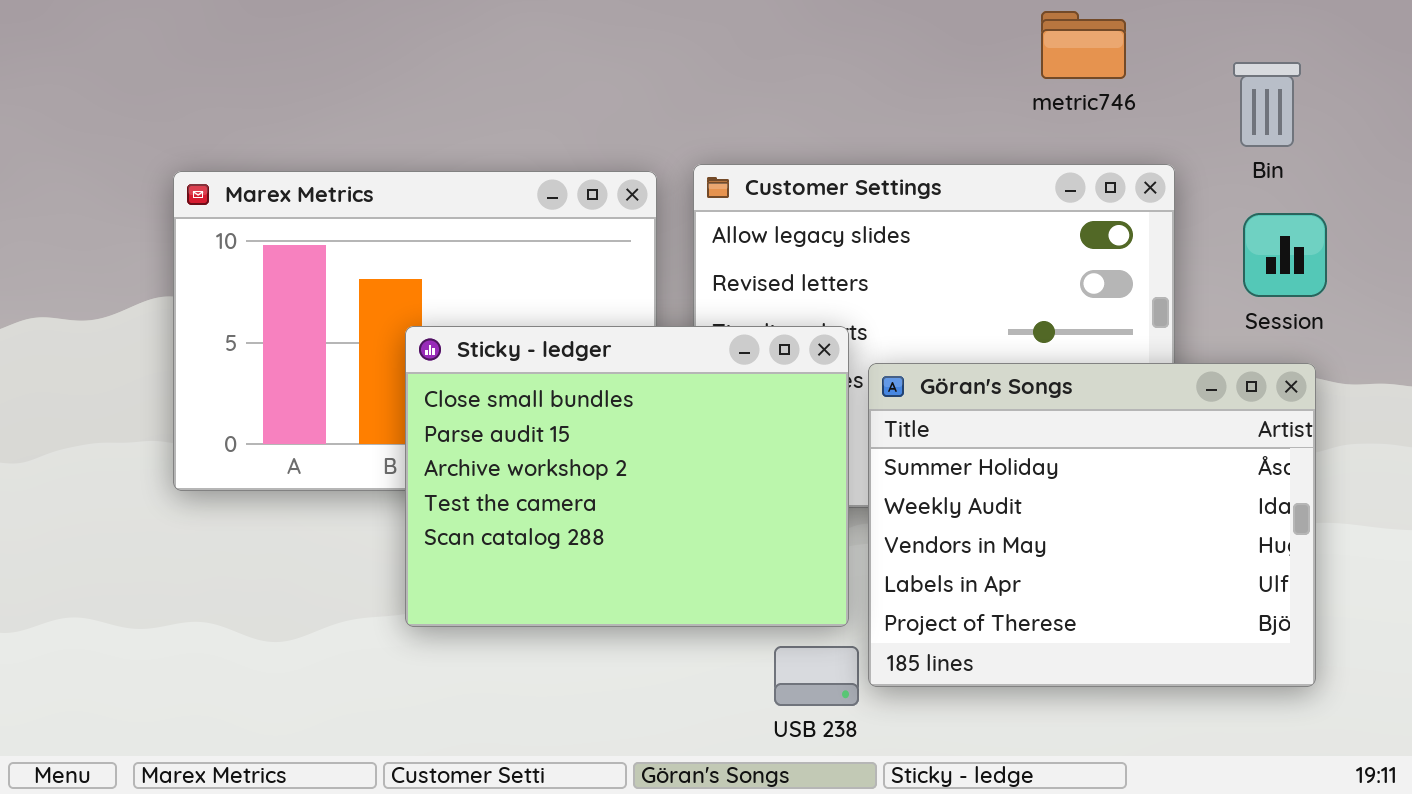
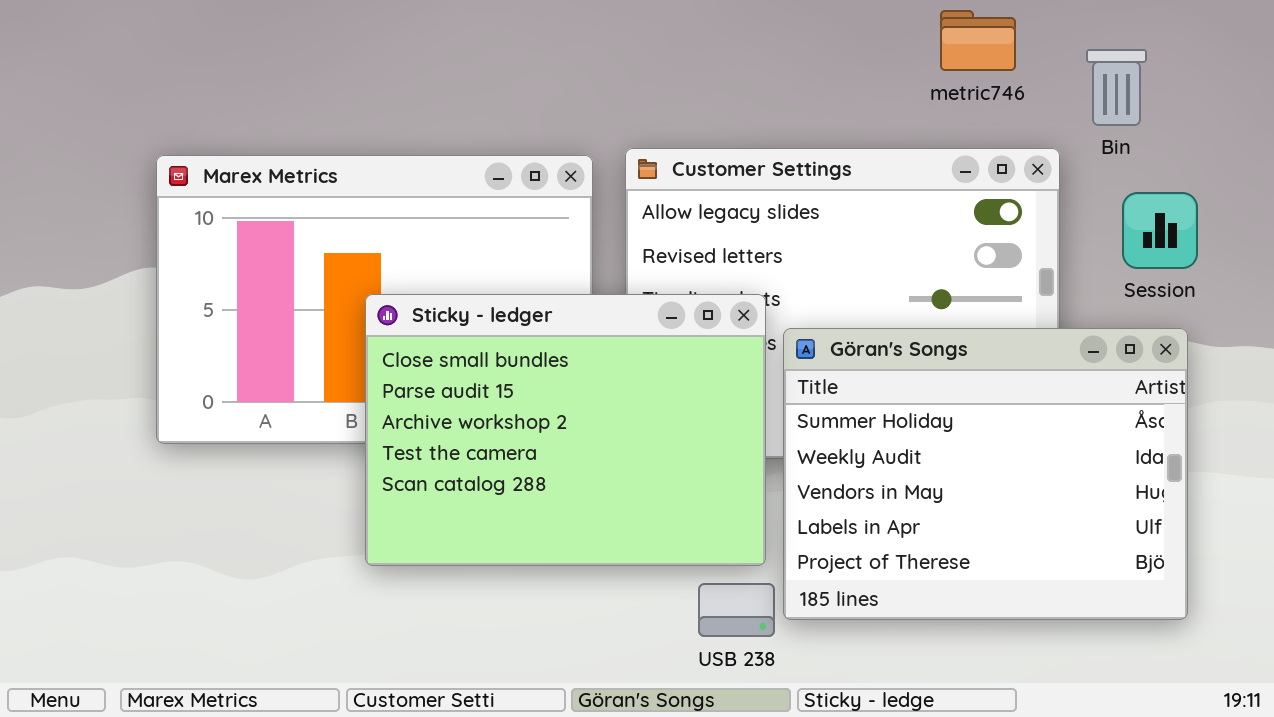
Bin: [1233,62,1301,147] -> [1086,49,1147,126], moved

